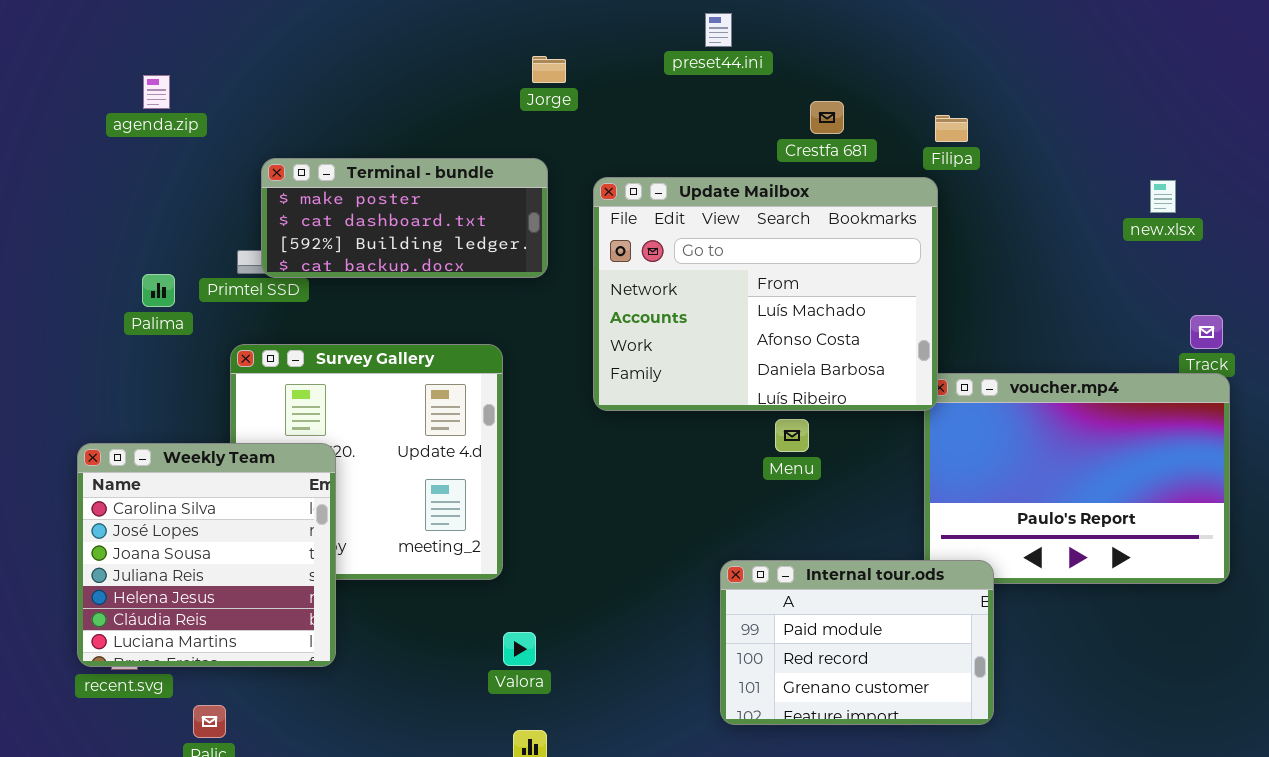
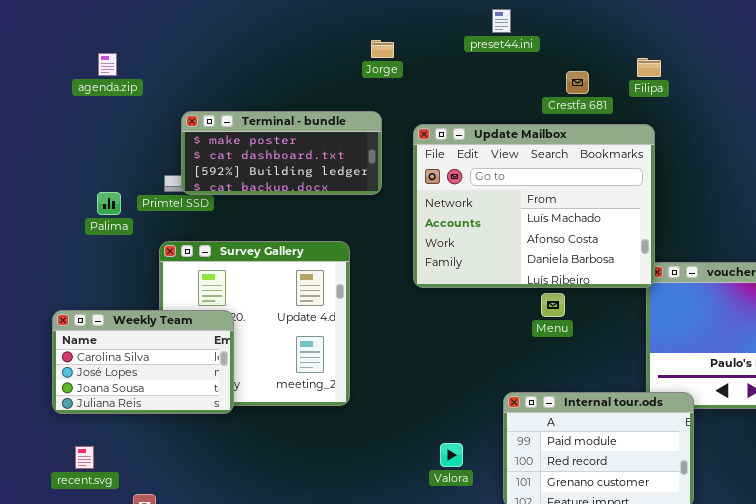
Filipa: [935,115,968,142] -> [637,58,661,77], moved
Weekly Team: [77,443,336,667] -> [52,310,234,414], resized
Valora: [503,632,536,666] -> [440,443,463,467], moved

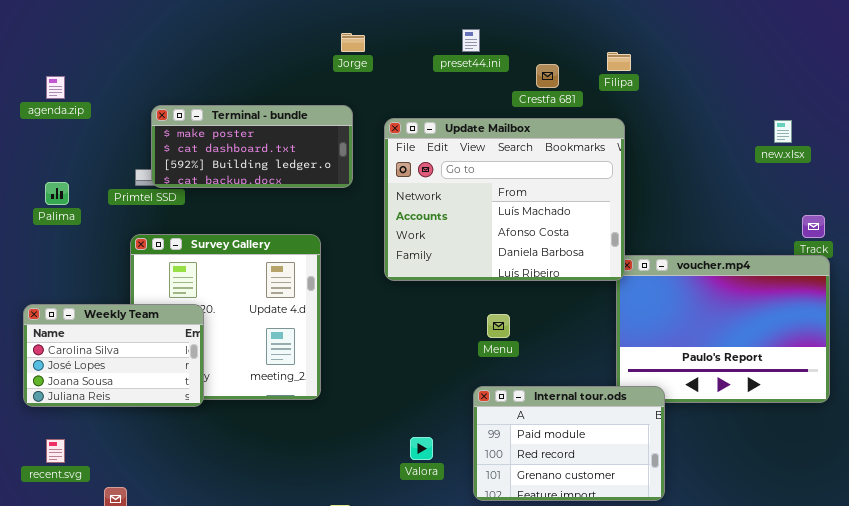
preset44.ini: [492,9,511,33] -> [462,29,480,52], moved
agenda.zip: [98,53,117,76] -> [46,76,65,99], moved
Palima: [97,192,121,215] -> [45,182,69,205], moved
Menu: [541,293,565,317] -> [487,314,510,338], moved

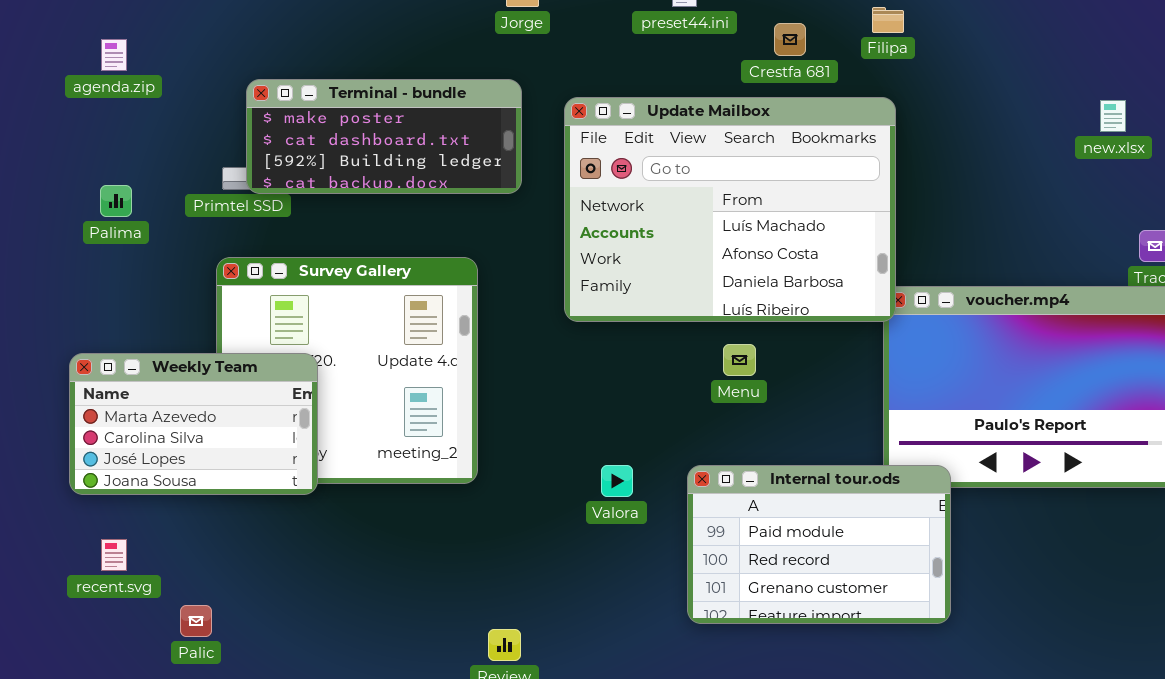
Weekly Team: [23,304,204,407] -> [69,353,318,495], scrolled up 1 row
Menu: [487,314,510,338] -> [723,344,756,376], moved
Valora: [410,437,433,460] -> [601,465,633,497], moved

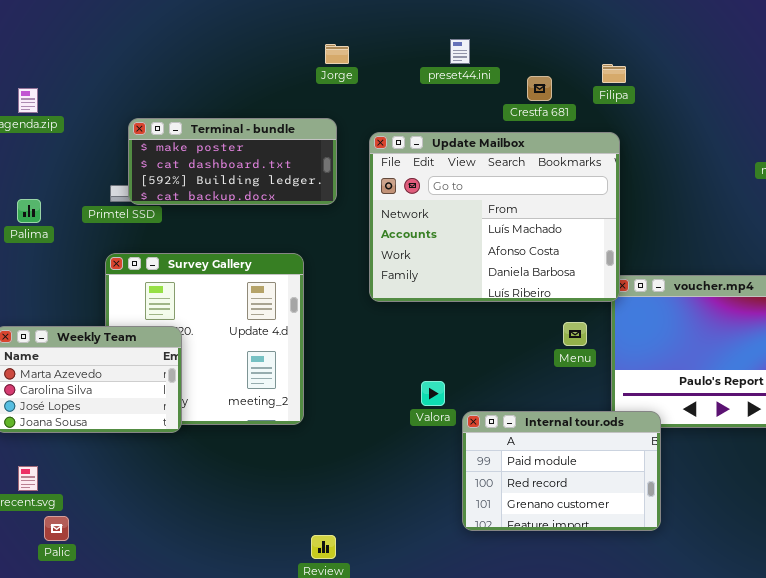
Menu: [723,344,756,376] -> [563,322,587,346], moved
Valora: [601,465,633,497] -> [421,381,445,406], moved
Palic: [180,605,212,637] -> [44,516,69,541], moved

